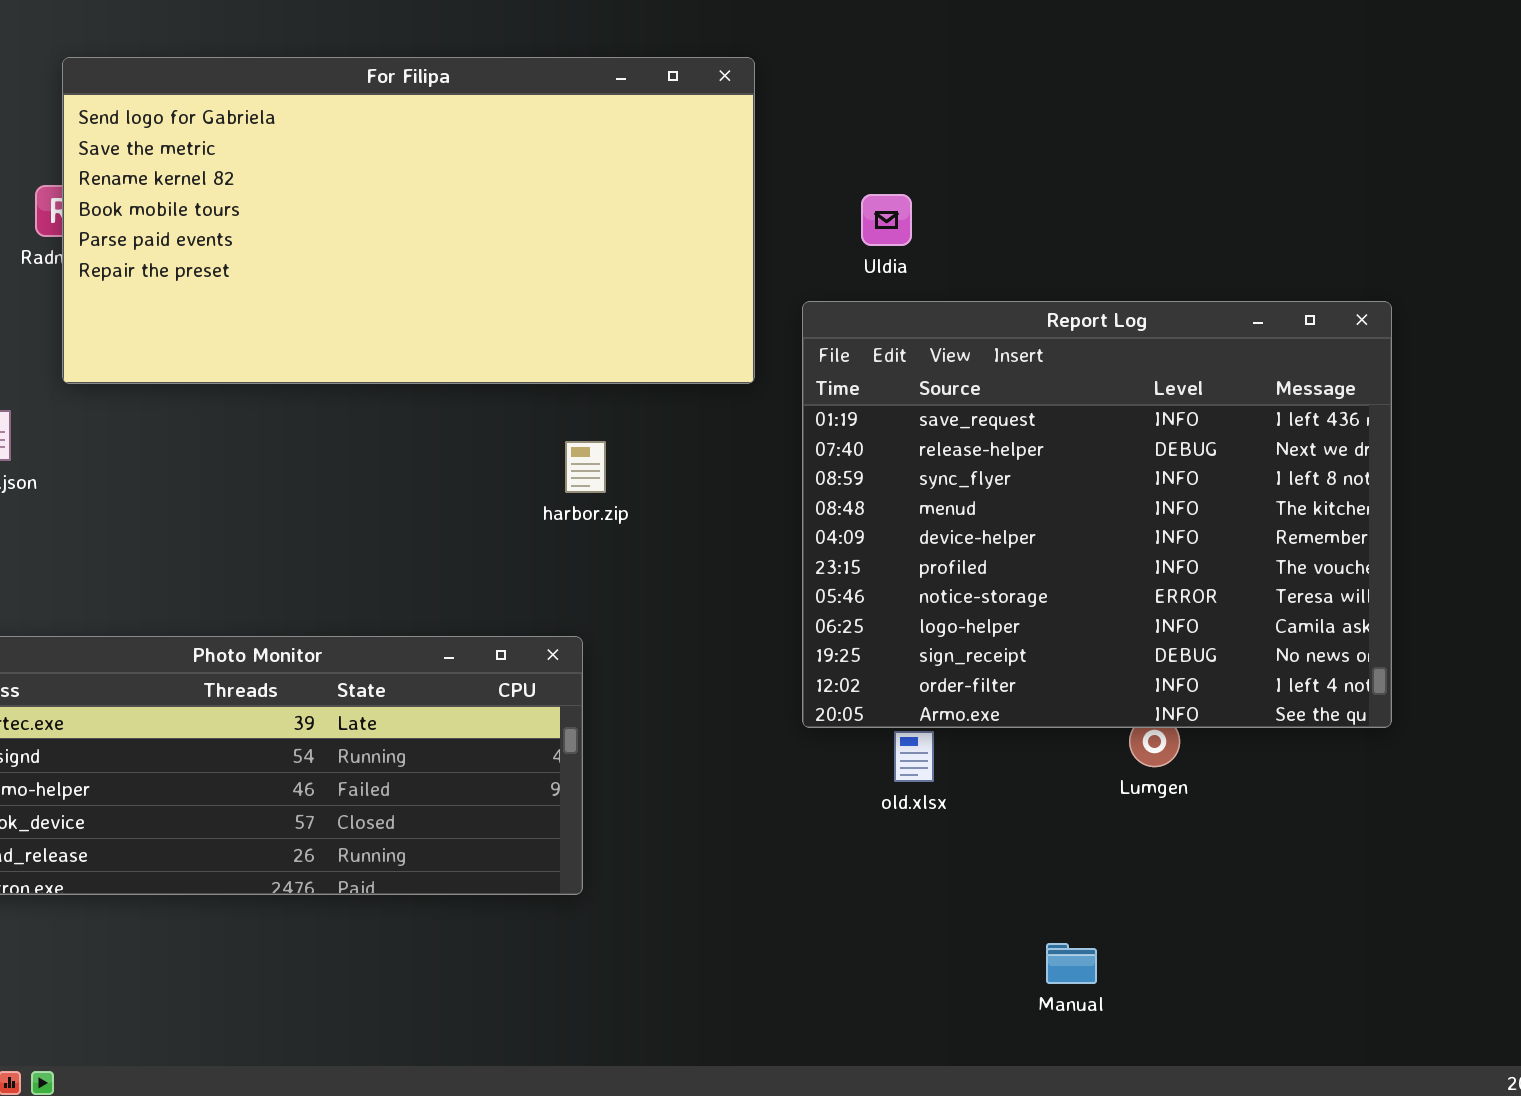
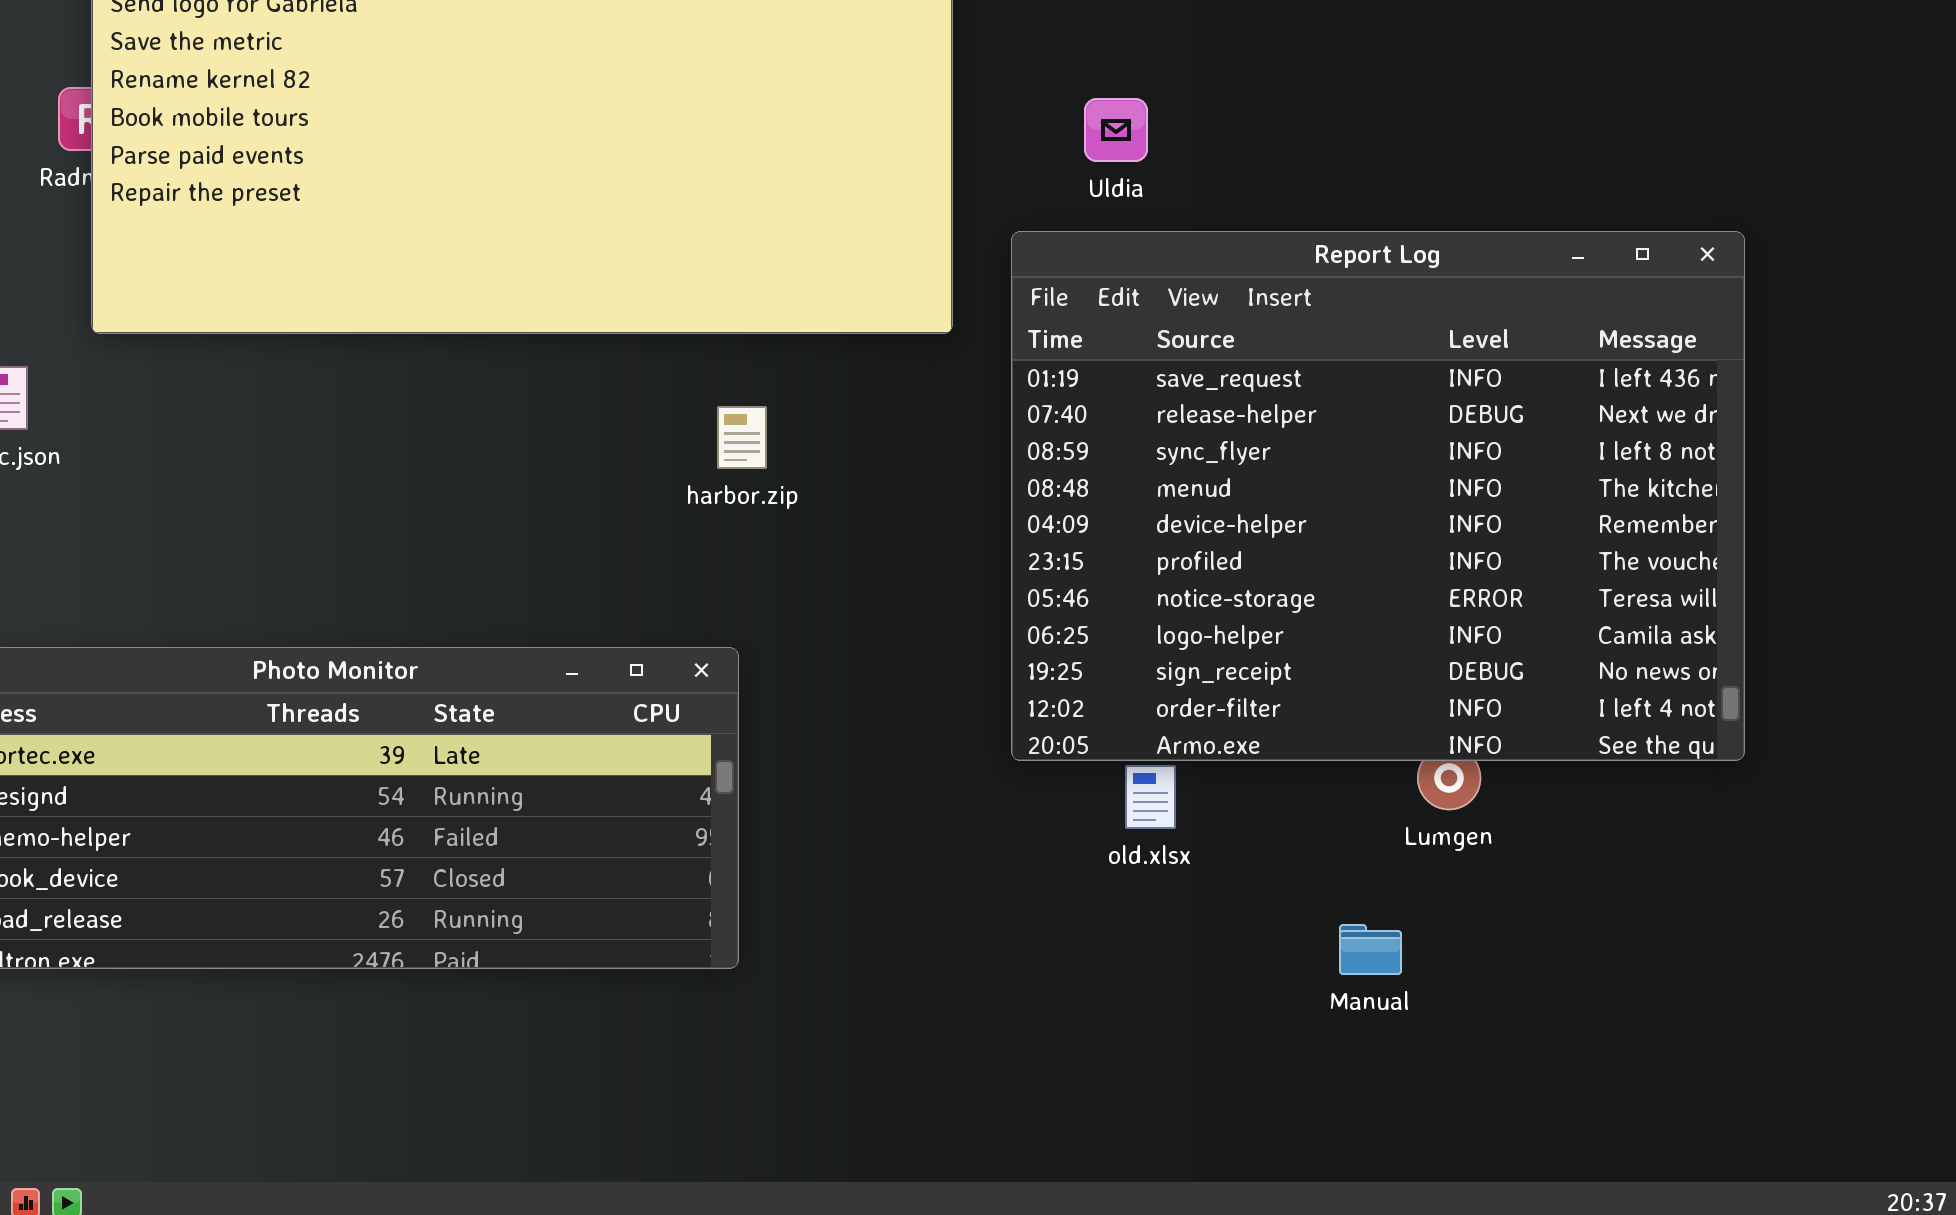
Manual: [1046,943,1097,984] -> [1339,924,1402,975], moved

